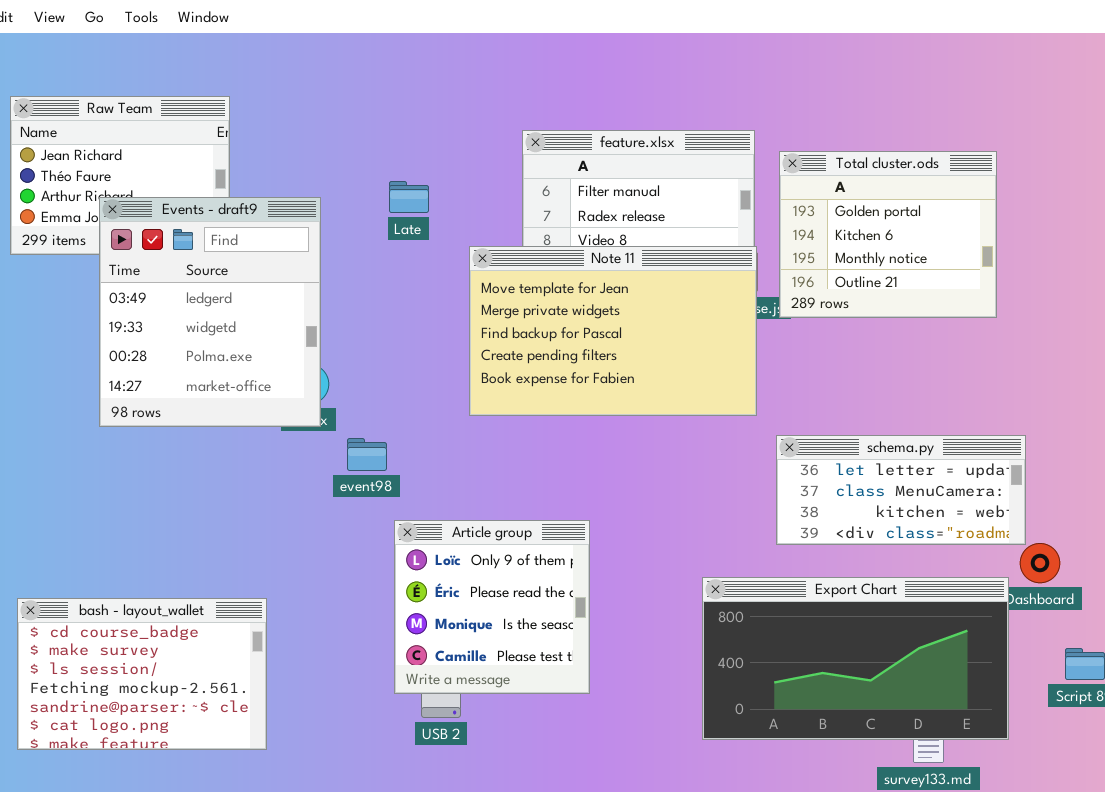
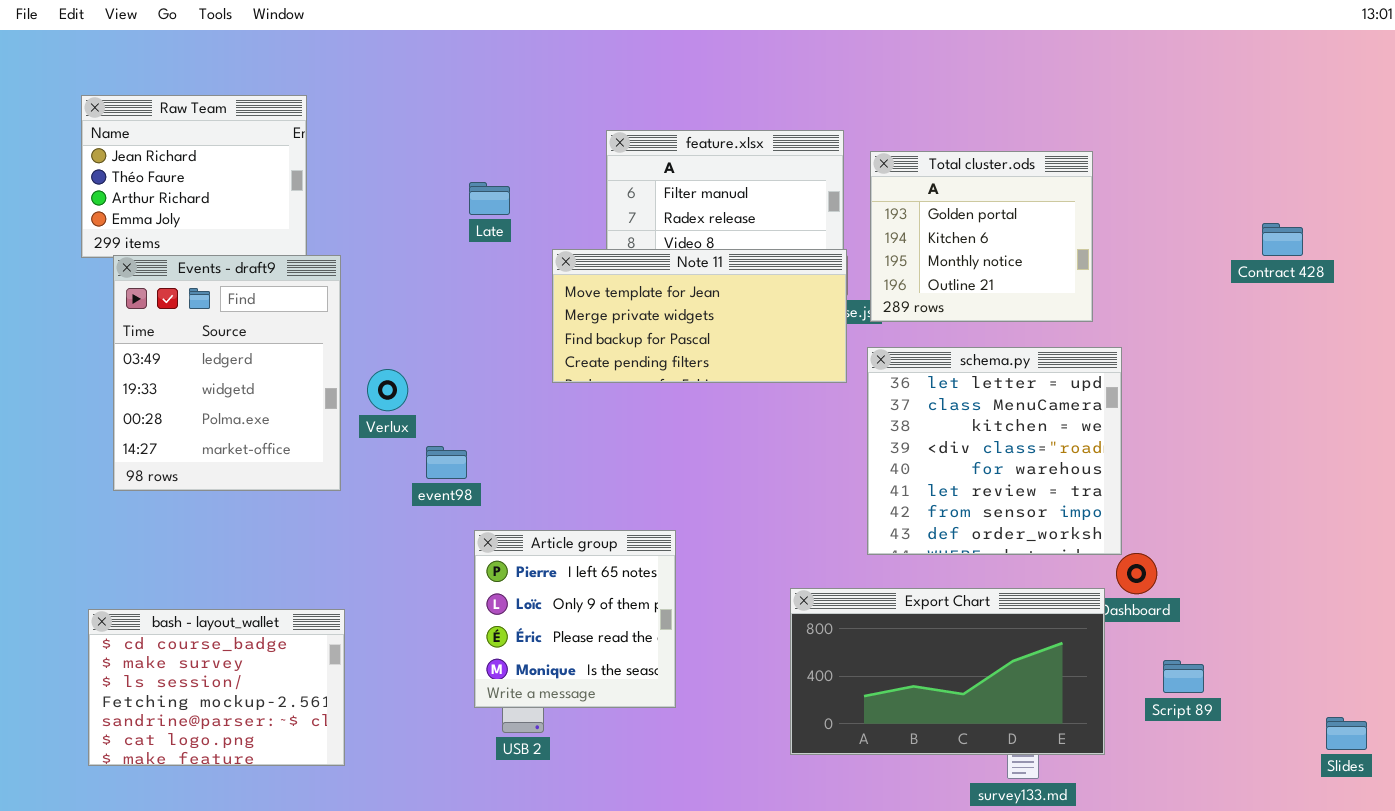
Events - draft9: [99,197,321,427] -> [113,255,341,491], moved
Note 11: [469,246,757,416] -> [552,249,847,383], resized
schema.py: [776,435,1026,545] -> [867,347,1122,555], resized
Article group: [394,520,590,694] -> [474,530,676,708], scrolled up 1 row

